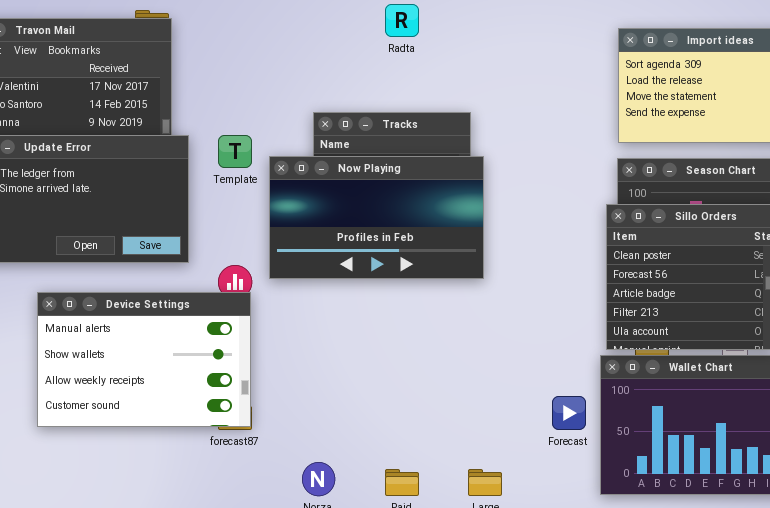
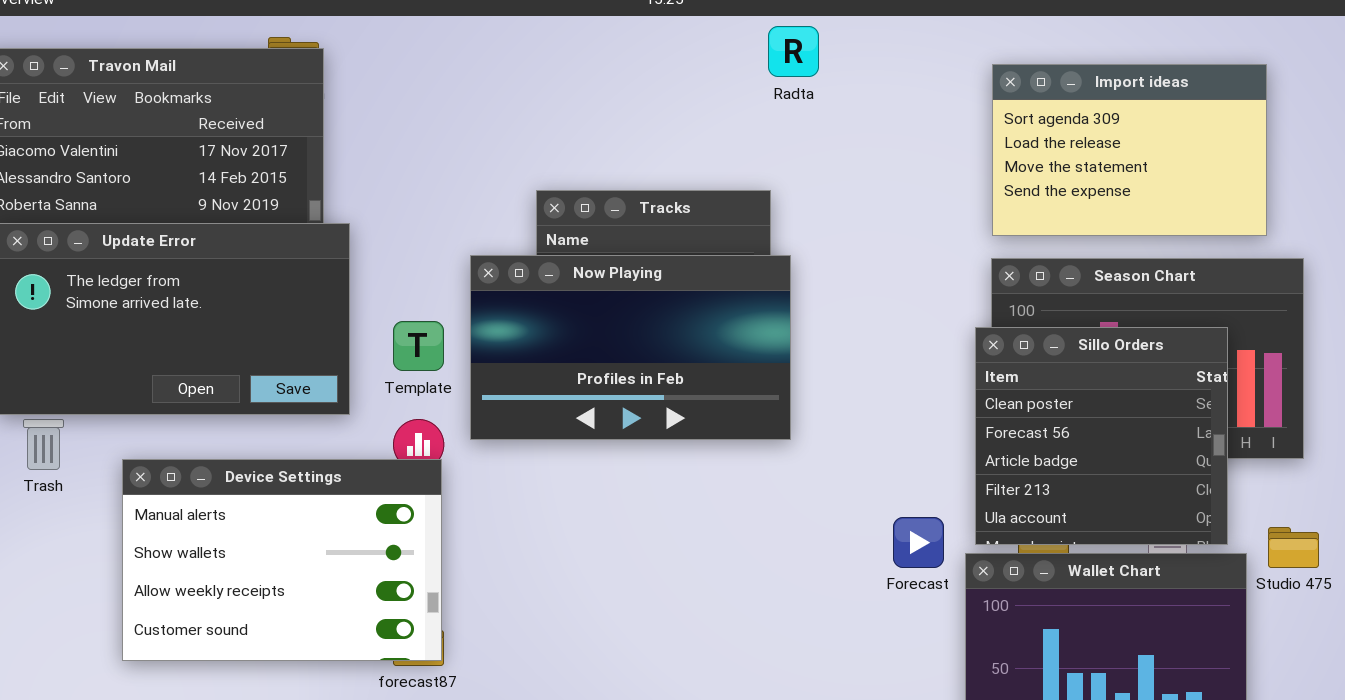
Radta: [385,4,419,37] -> [768,26,819,77], moved
Template: [218,135,252,168] -> [393,321,444,371], moved
Forecast: [552,396,586,430] -> [893,517,944,568], moved

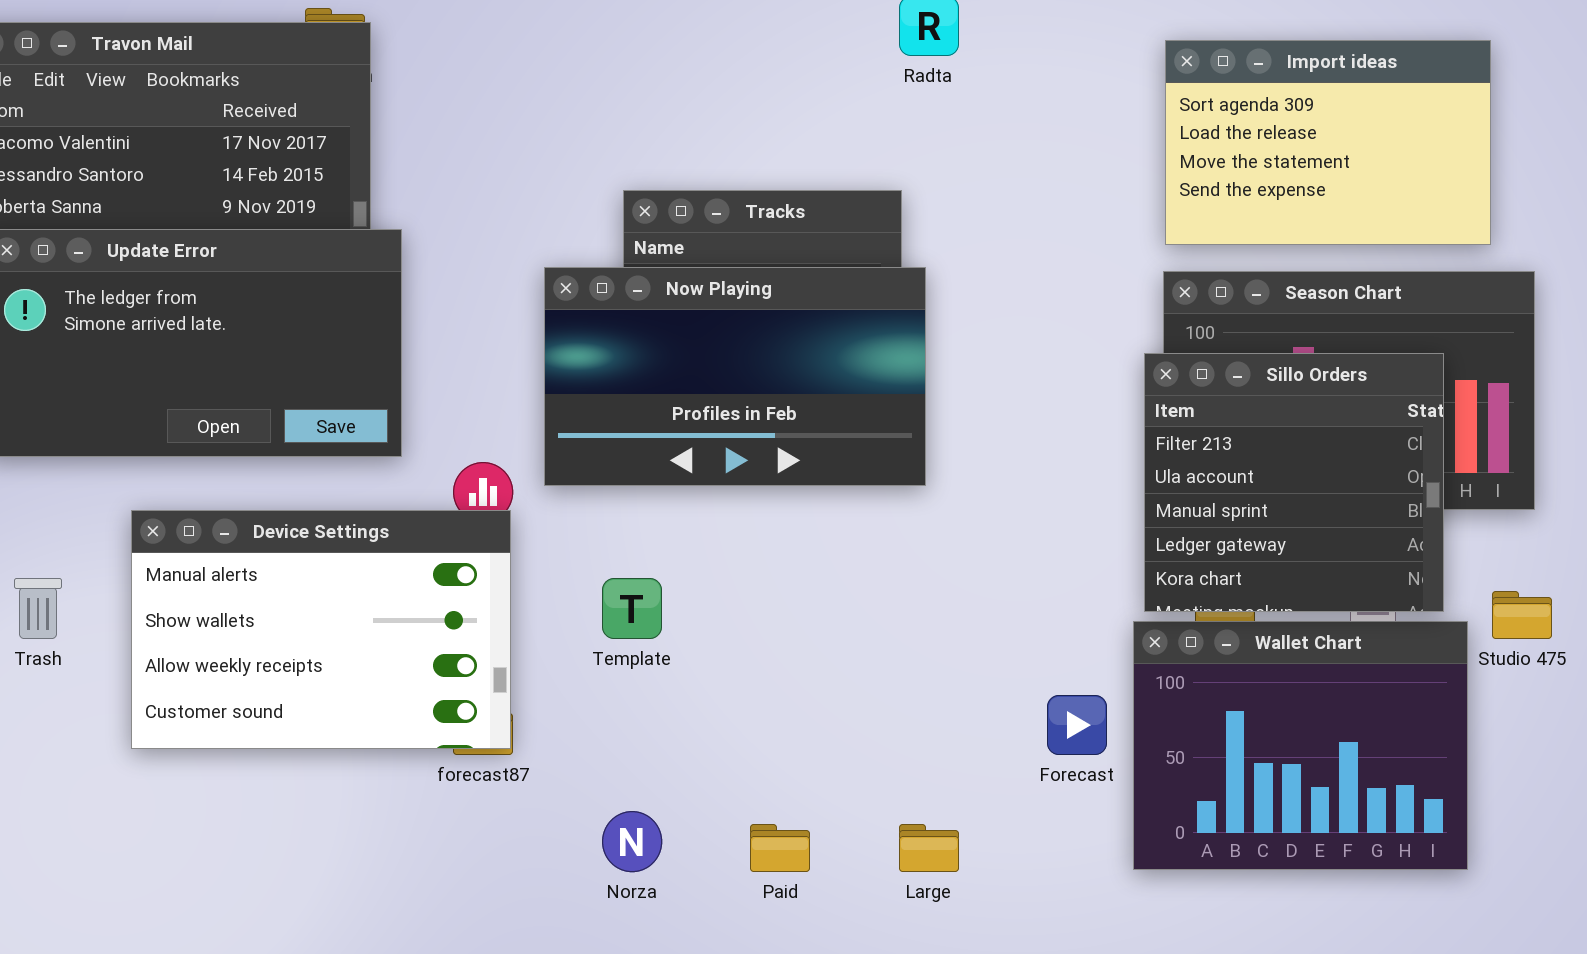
Template: [393,321,444,371] -> [602,578,662,639], moved
Sillo Orders: [975,327,1228,545] -> [1144,353,1444,612], scrolled down 3 rows
Trash: [23,419,64,470] -> [14,578,62,639], moved
Forecast: [893,517,944,568] -> [1047,695,1107,755], moved

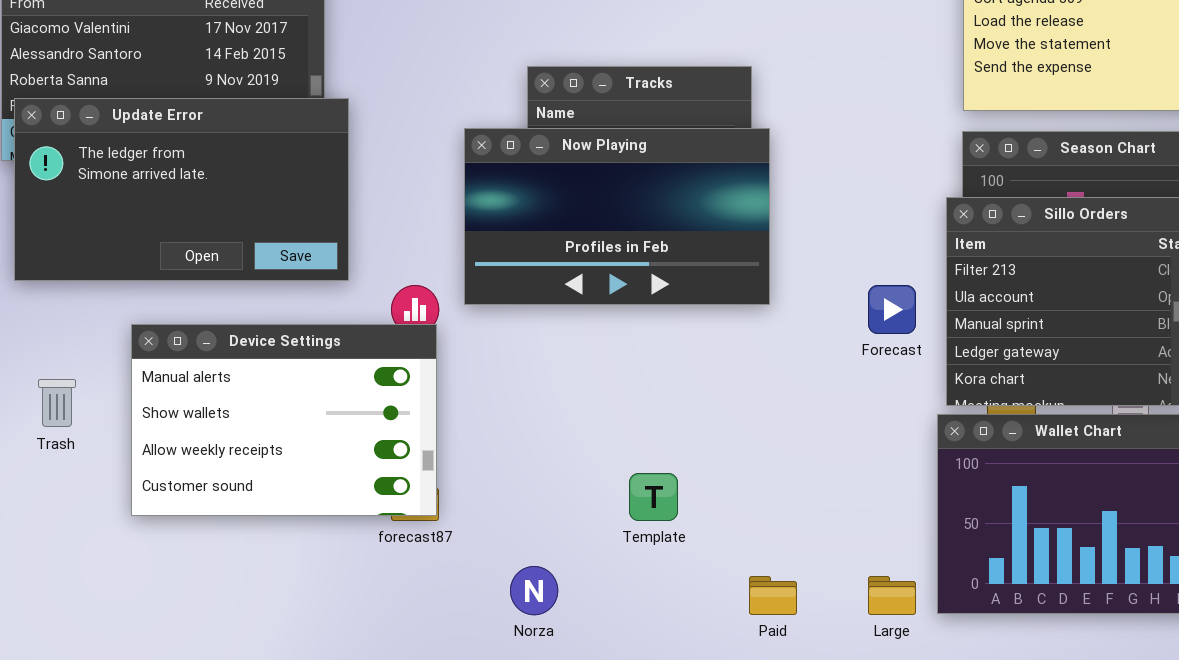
Template: [602,578,662,639] -> [629,473,678,521], moved
Forecast: [1047,695,1107,755] -> [868,285,916,334], moved
Paid: [750,824,810,872] -> [749,576,797,615], moved
Large: [899,824,959,872] -> [868,576,916,615], moved

